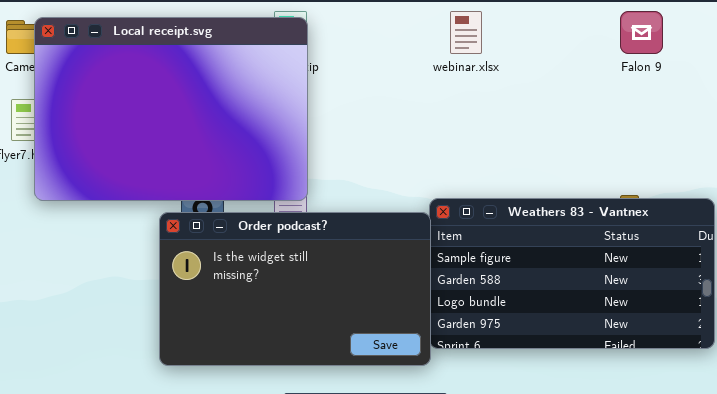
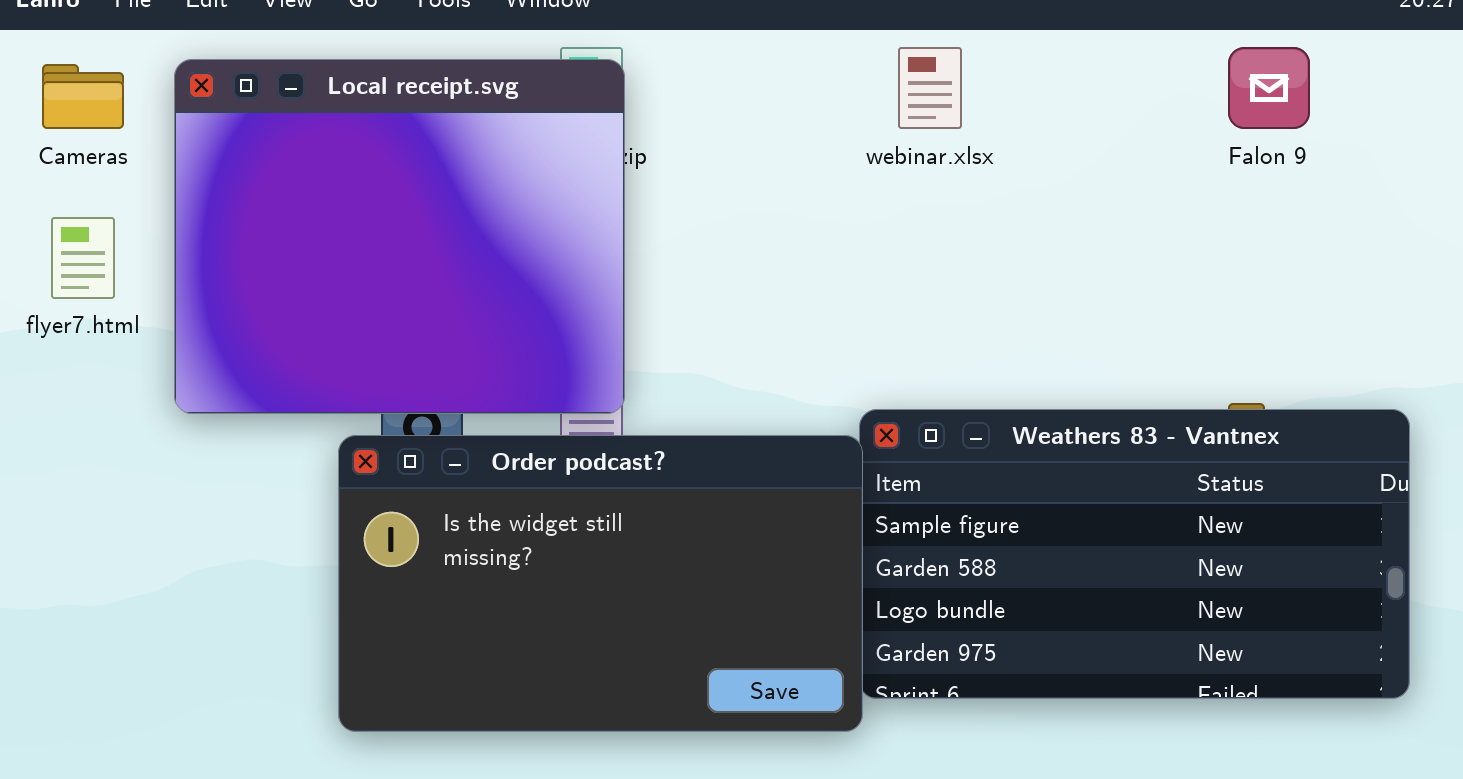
Local receipt.svg: [34,17,308,201] -> [174,59,625,414], resized

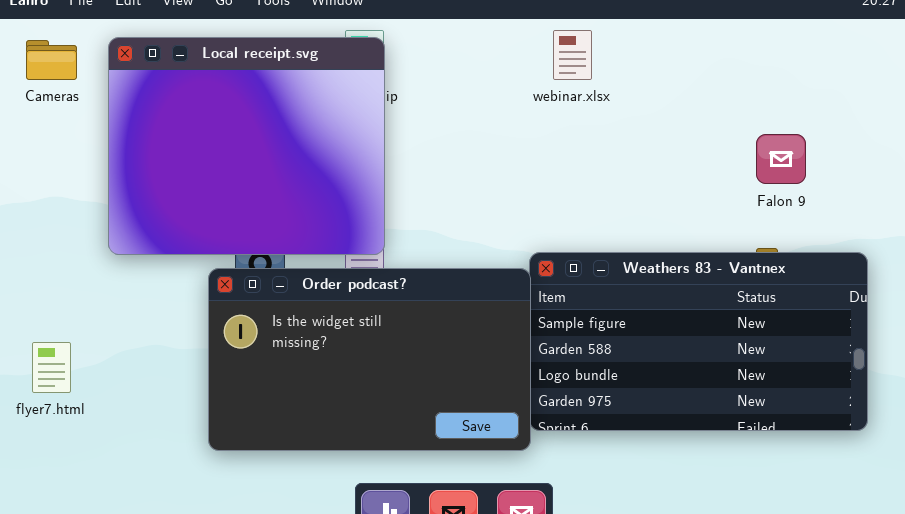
Falon 9: [1228,47,1310,129] -> [756,134,806,184], moved
flyer7.html: [51,217,115,299] -> [32,342,71,393], moved

